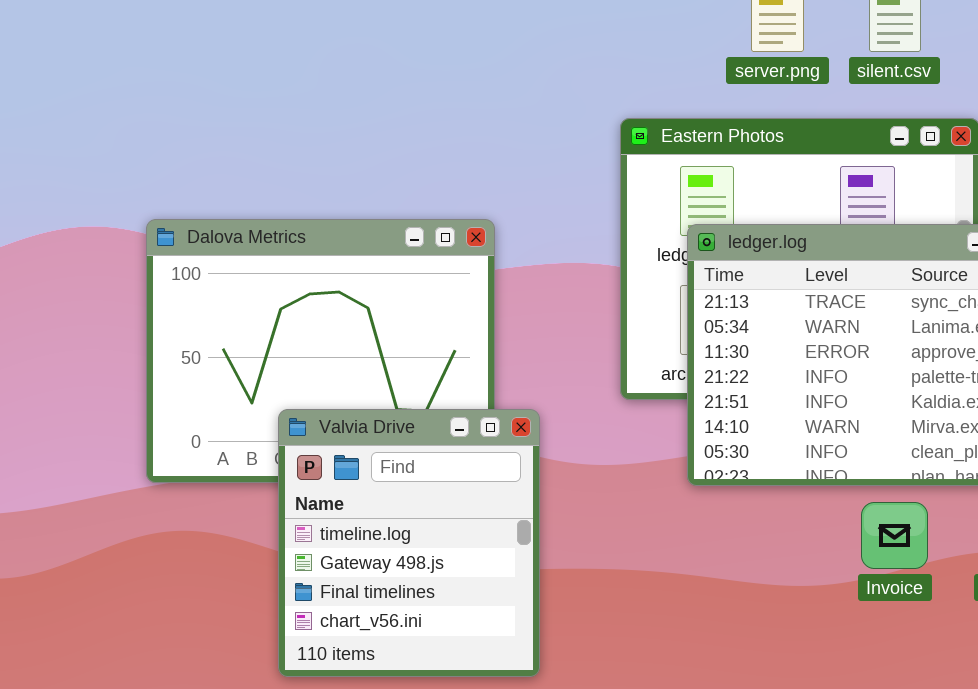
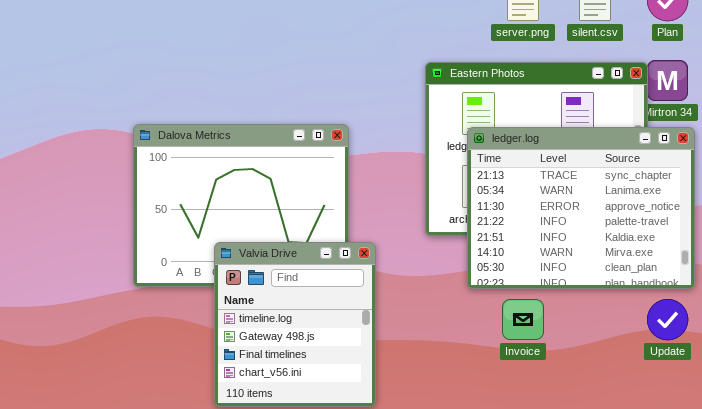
Invoice: [861,502,928,569] -> [502,299,544,340], moved

